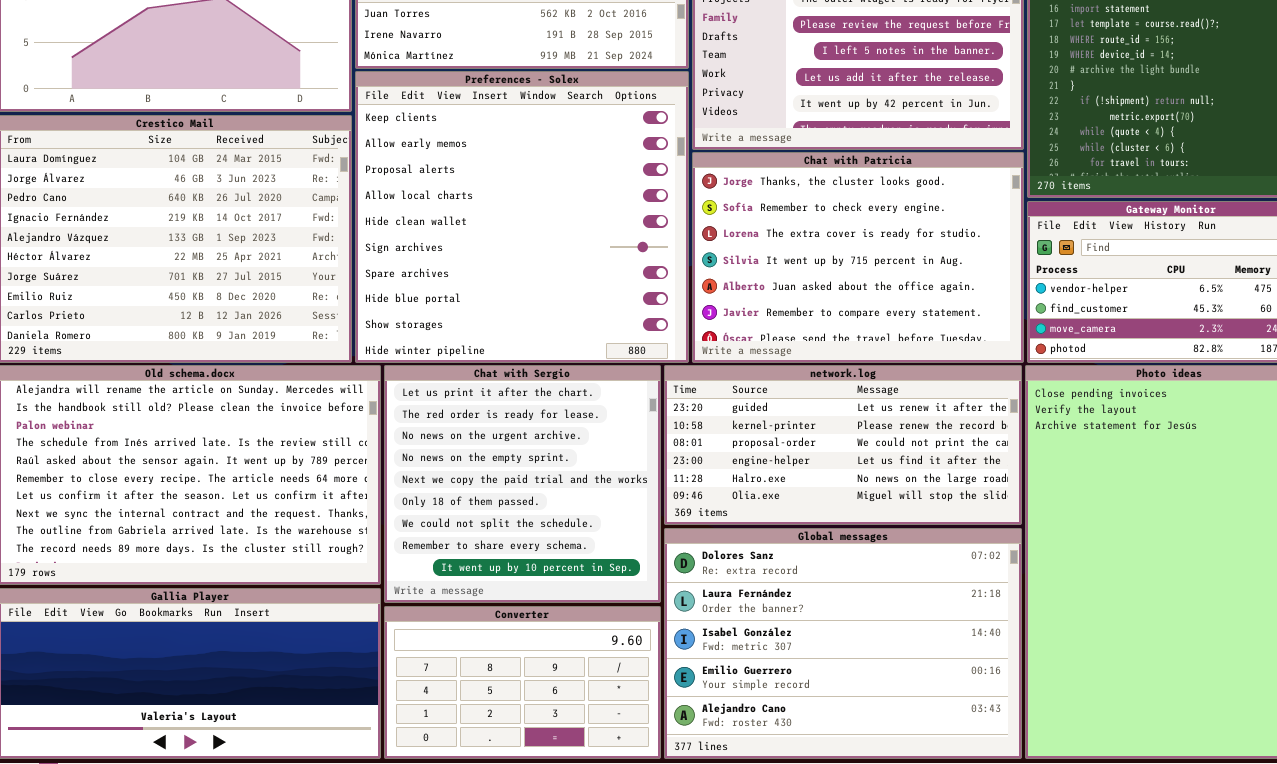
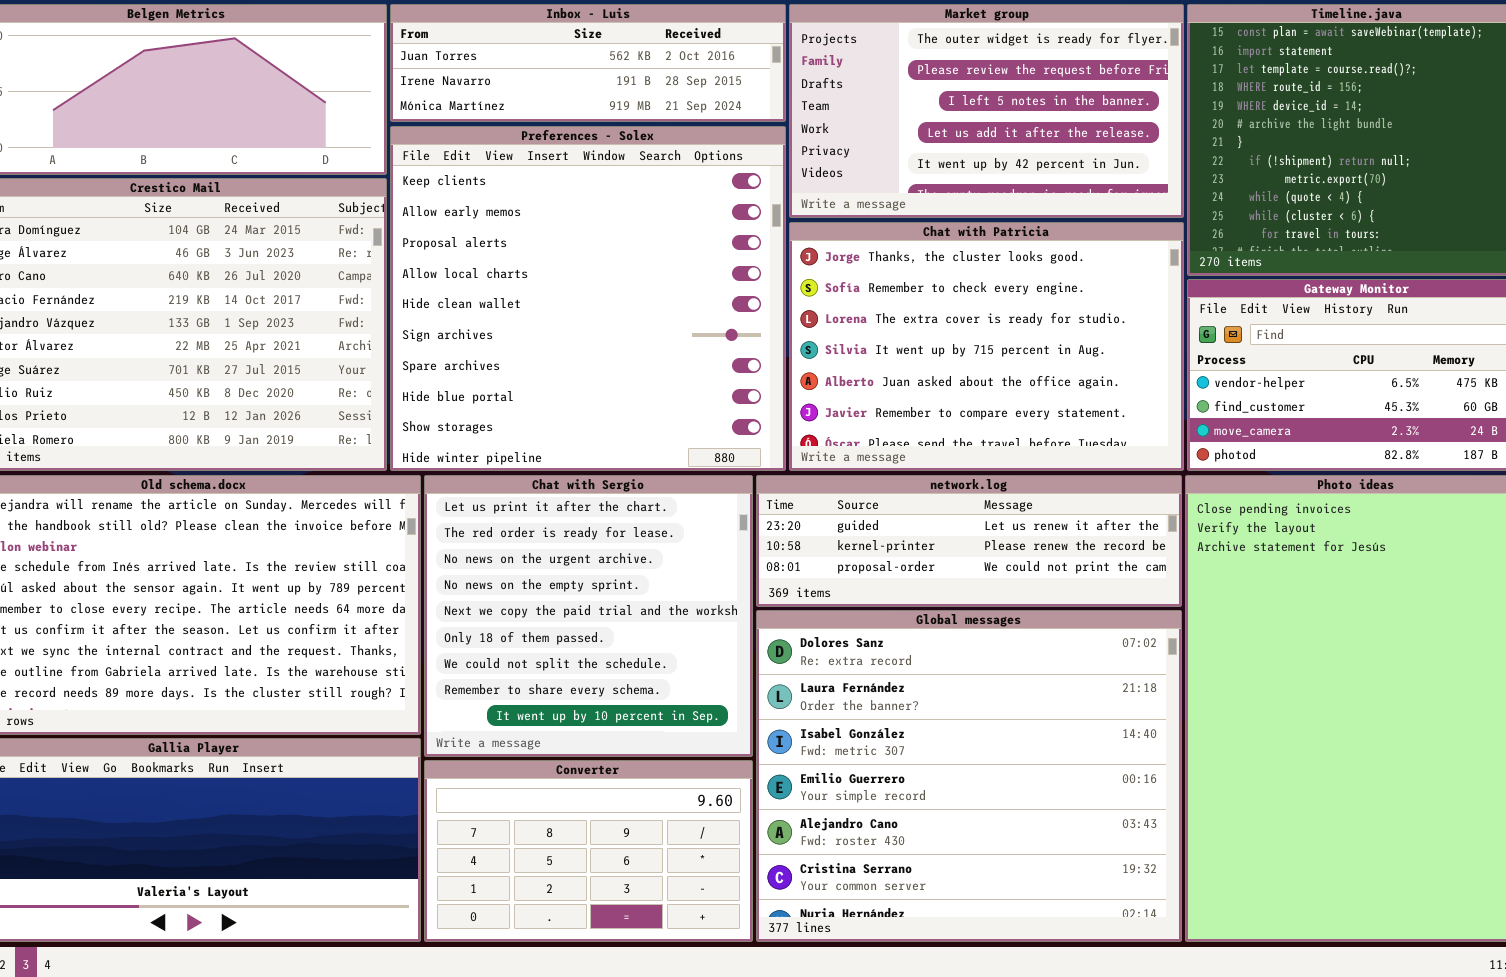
network.log: [664,365,1022,525] -> [756,475,1182,607], resized
Global messages: [664,528,1022,759] -> [756,610,1182,942], resized

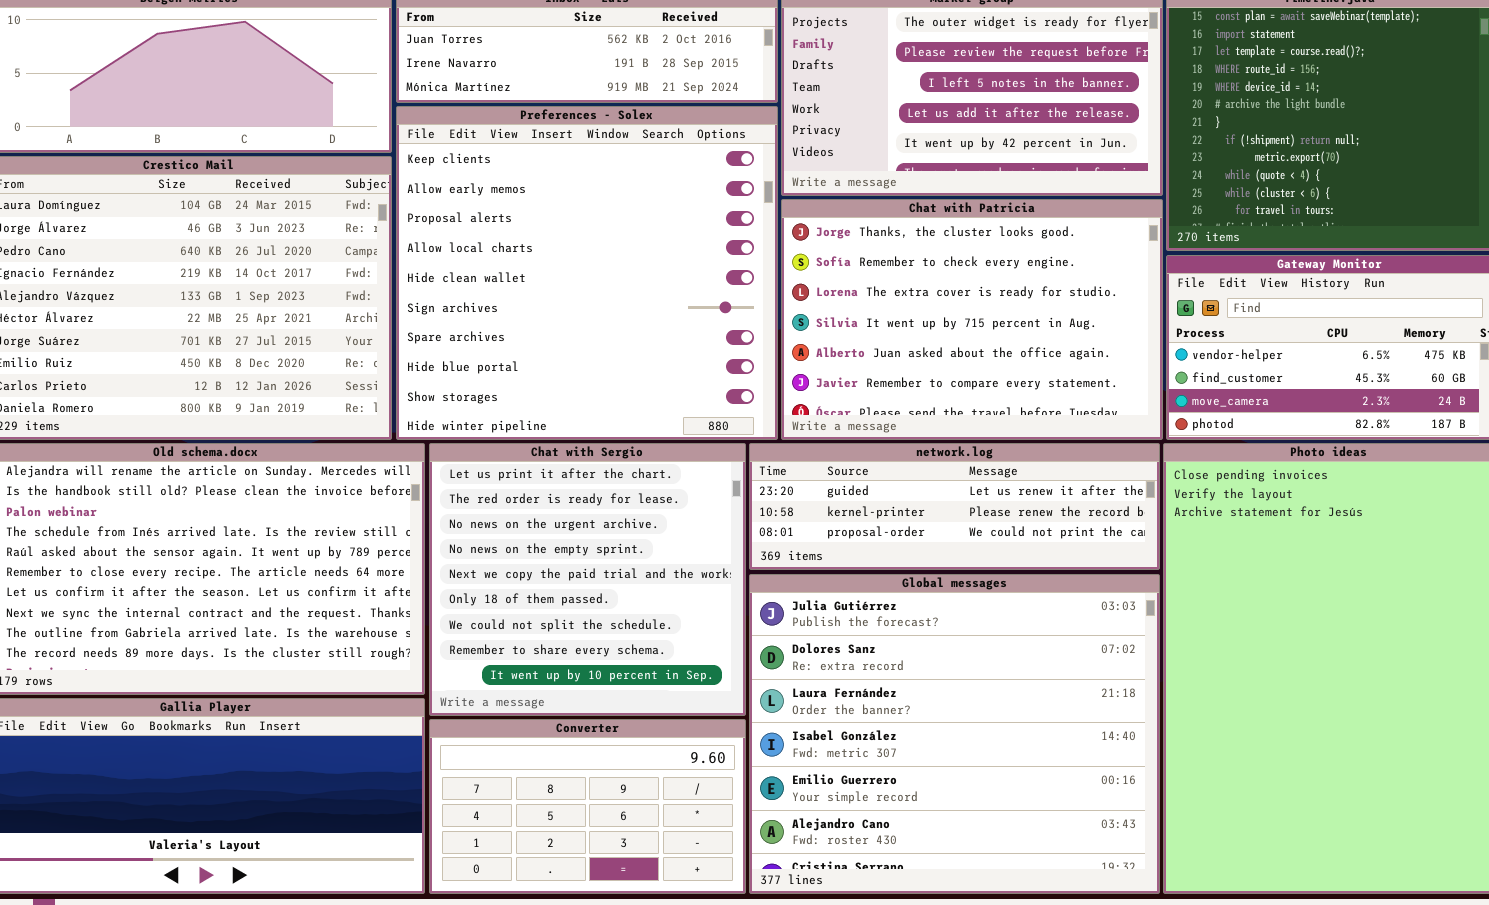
Global messages: [756,610,1182,942] -> [749,574,1160,894], scrolled up 1 row

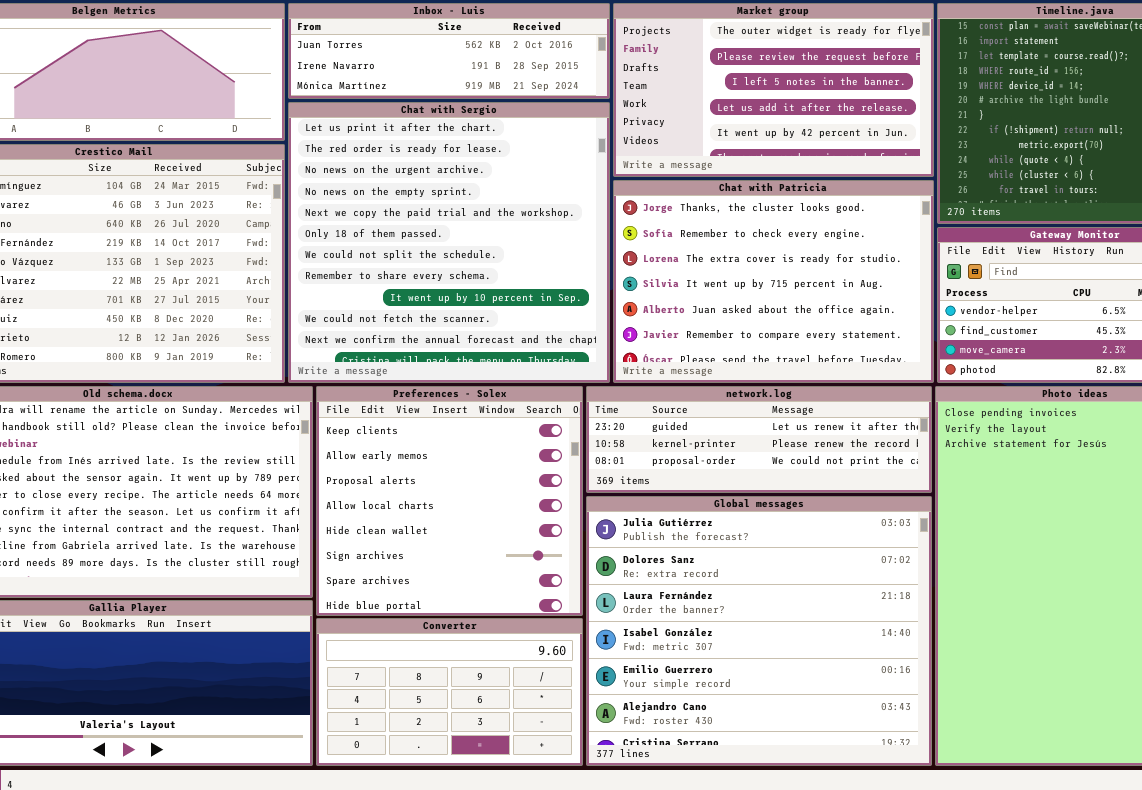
Preferences - Solex: [396,106,778,440] -> [316,386,583,616], moved, resized
Chat with Sergio: [429,443,746,716] -> [288,102,610,383], moved, resized

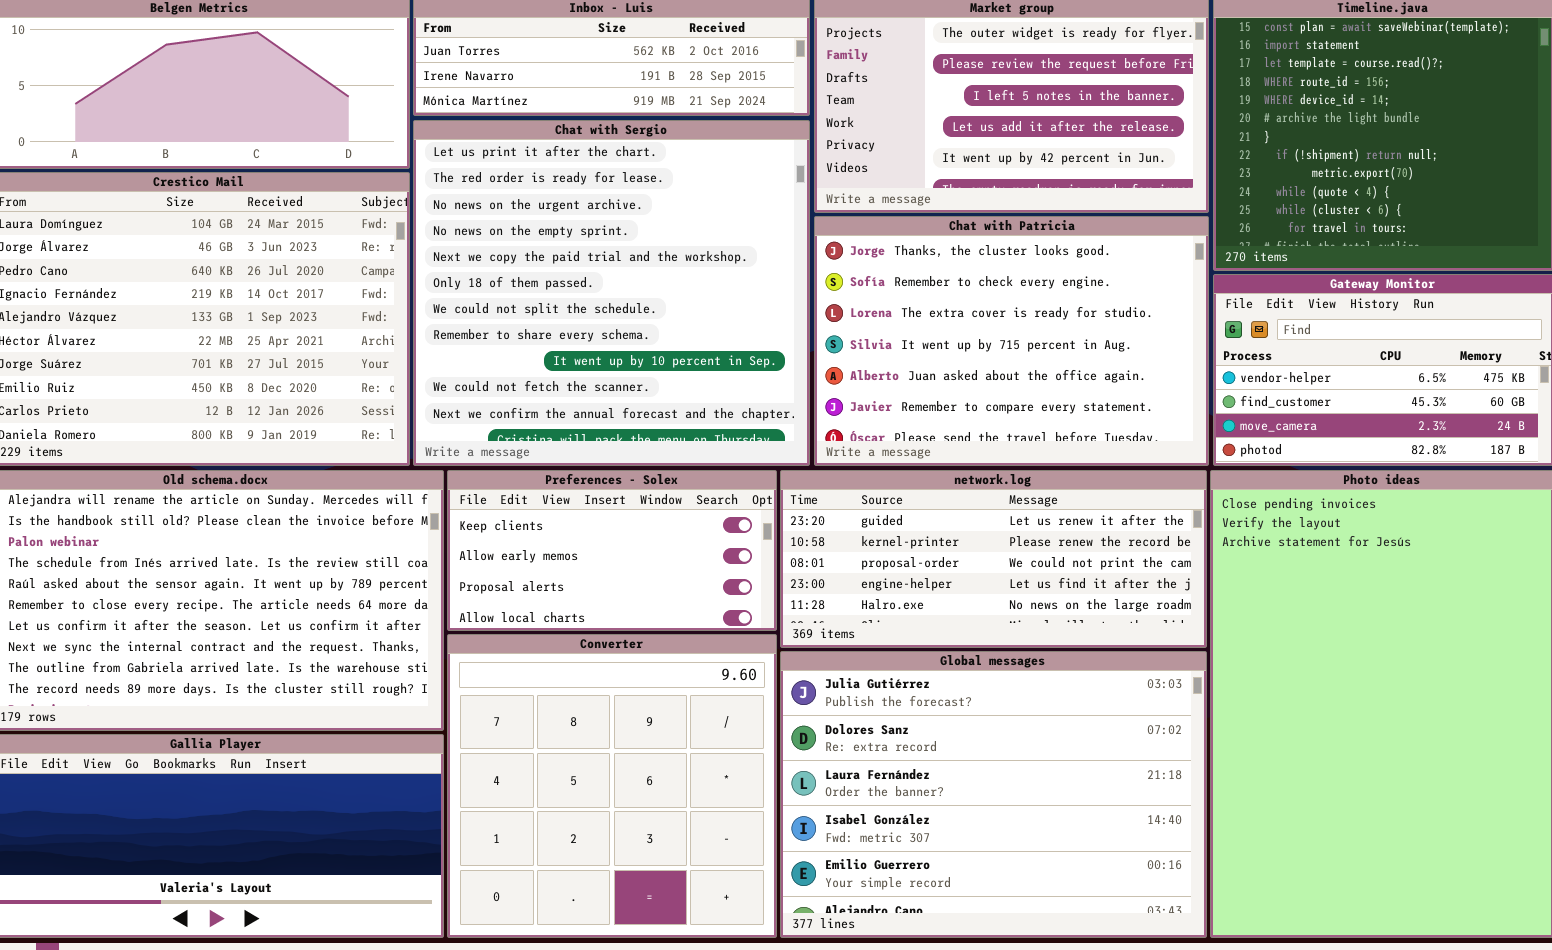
Preferences - Solex: [316,386,583,616] -> [447,470,777,631], resized
network.log: [586,386,932,493] -> [780,470,1207,648], resized
Global messages: [586,496,932,766] -> [780,651,1207,938], resized
Converter: [316,618,583,766] -> [447,634,777,938], resized

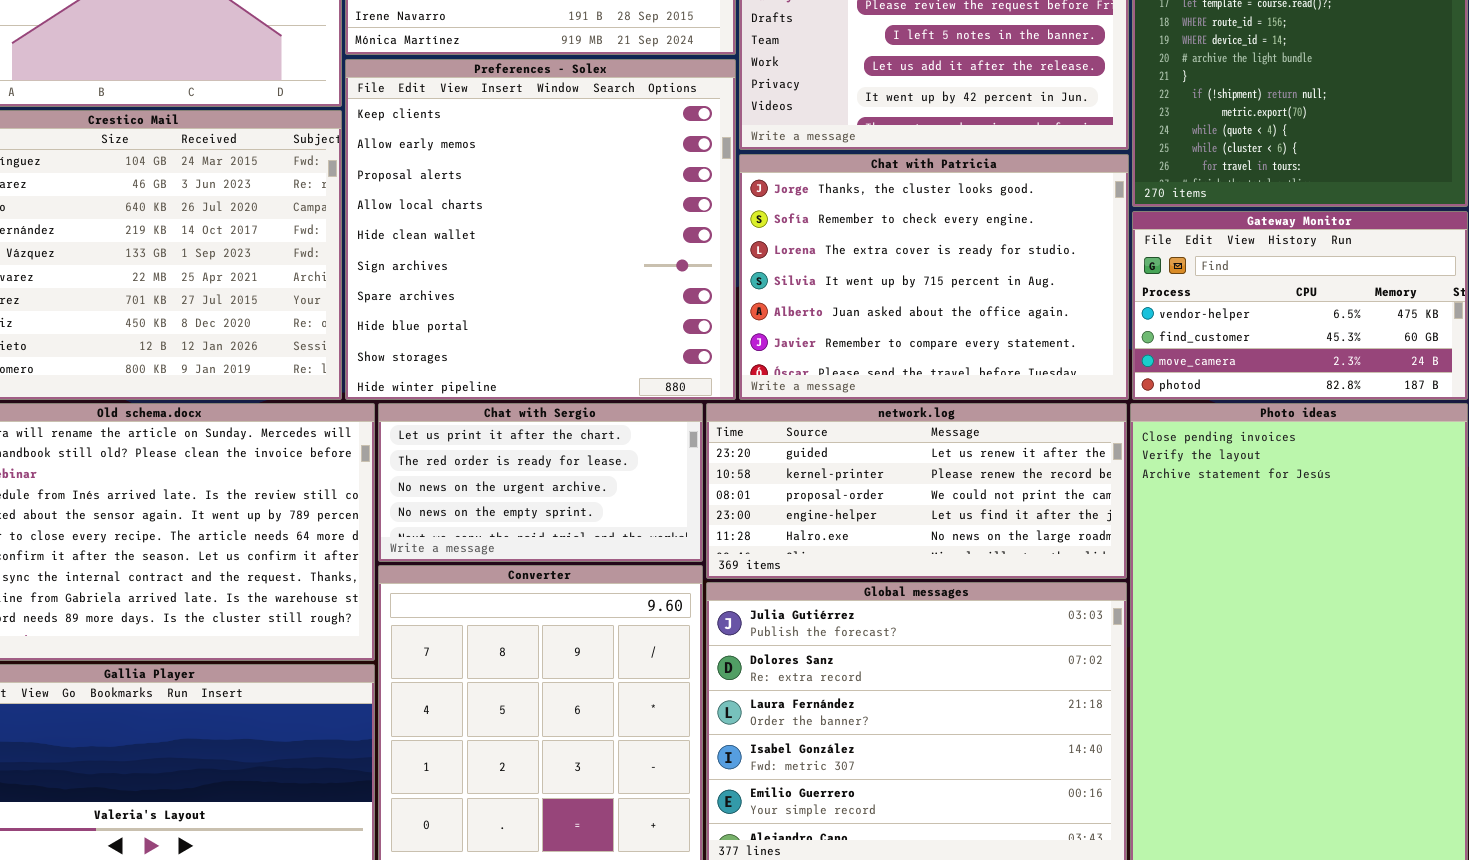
Chat with Sergio: [413,120,810,466] -> [378,403,703,562], moved, resized
Preferences - Solex: [447,470,777,631] -> [345,59,736,400], moved, resized

